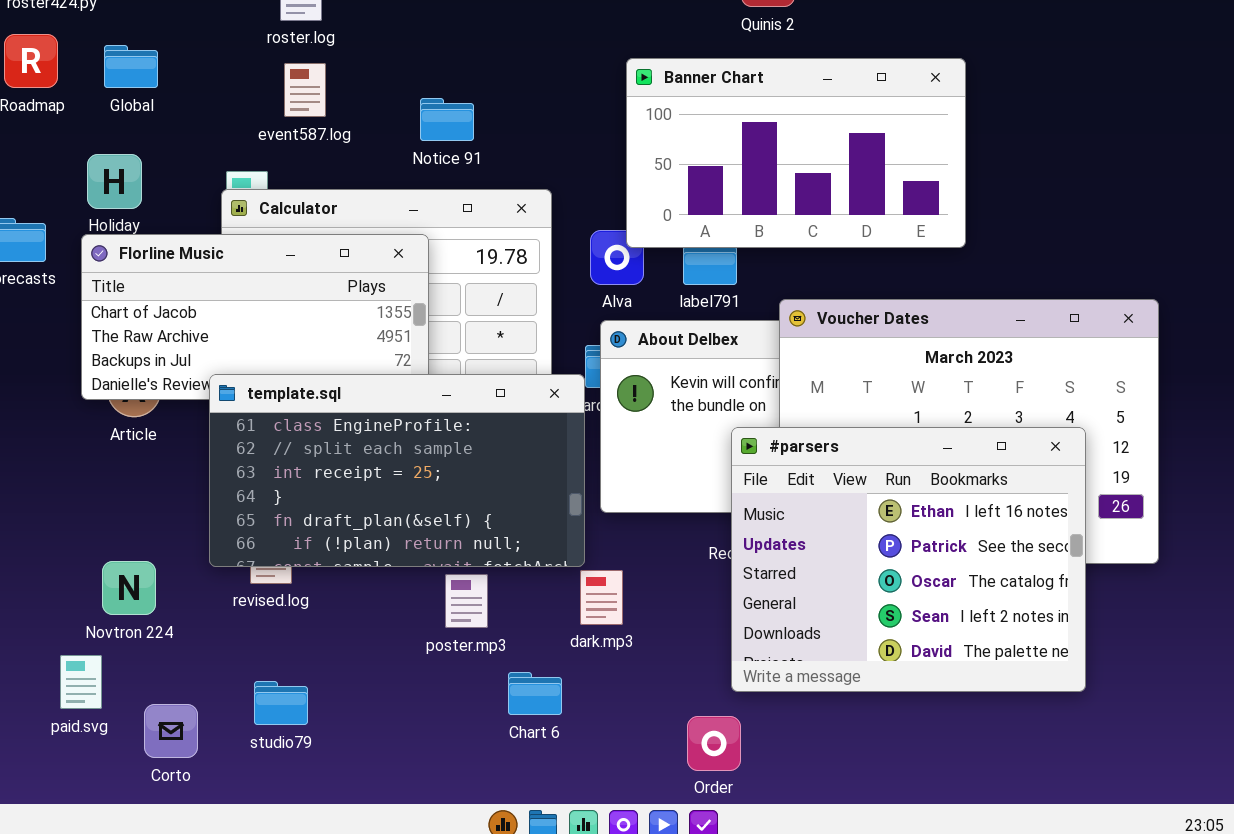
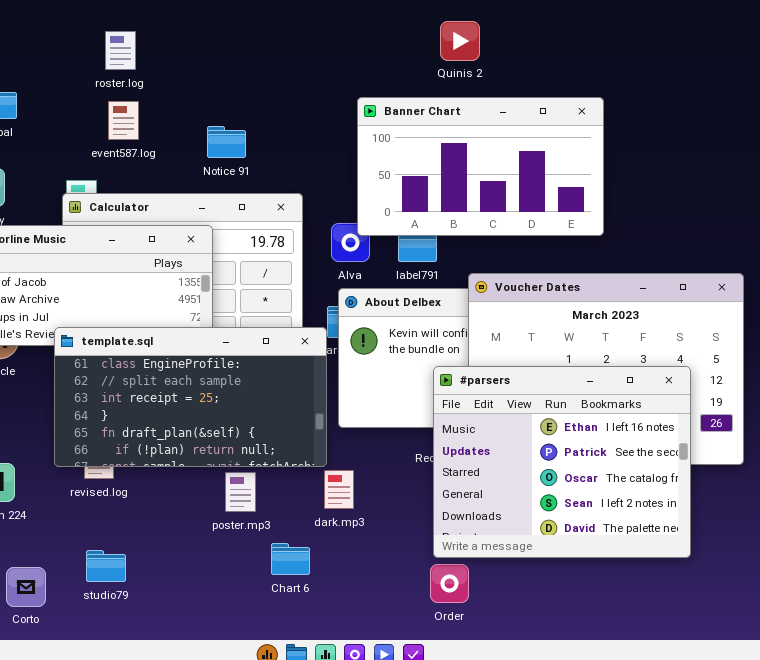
Order: [687,716,741,771] -> [430,564,469,603], moved

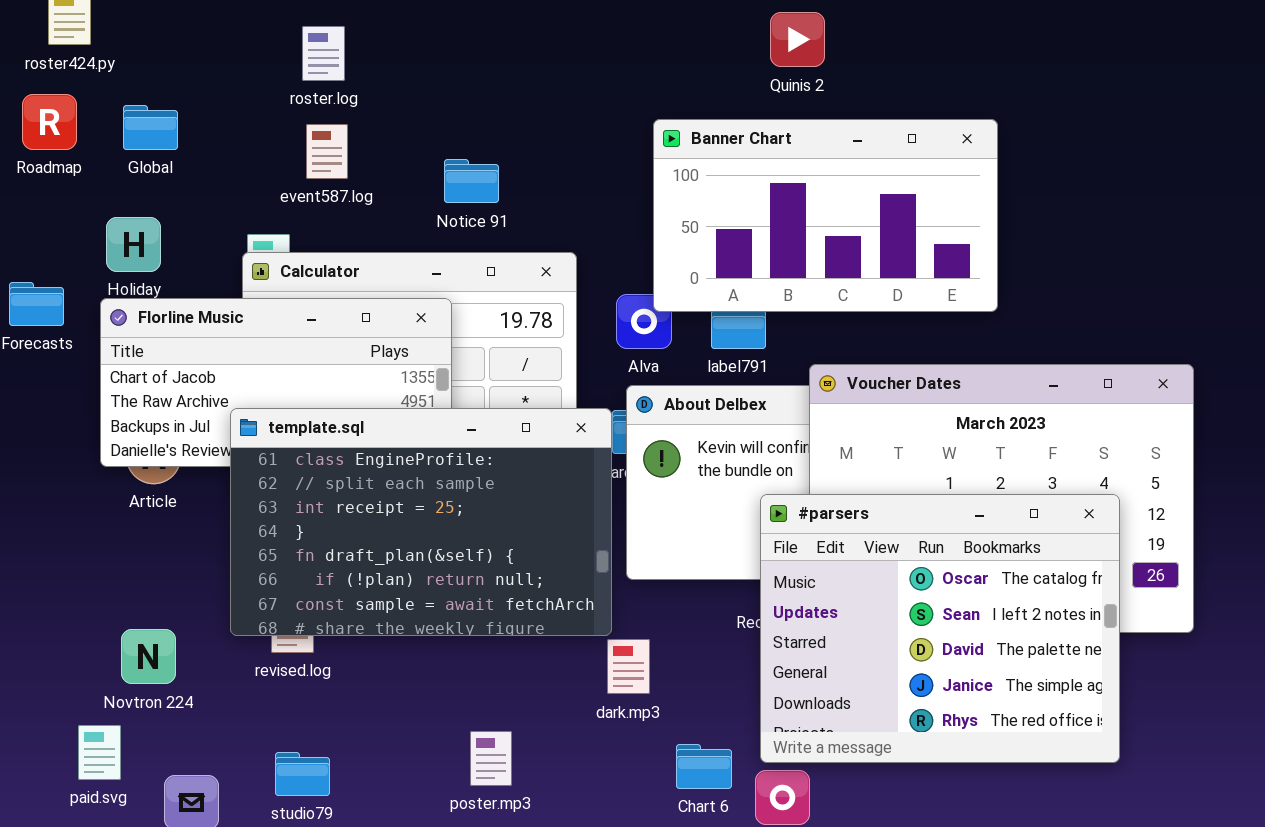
template.sql: [54,327,327,467] -> [230,408,612,636], resized
#parsers: [433,366,691,558] -> [760,494,1120,763], scrolled down 2 rows
poster.mp3: [225,472,256,512] -> [470,731,512,786], moved
Chart 6: [271,543,310,575] -> [676,744,732,789], moved

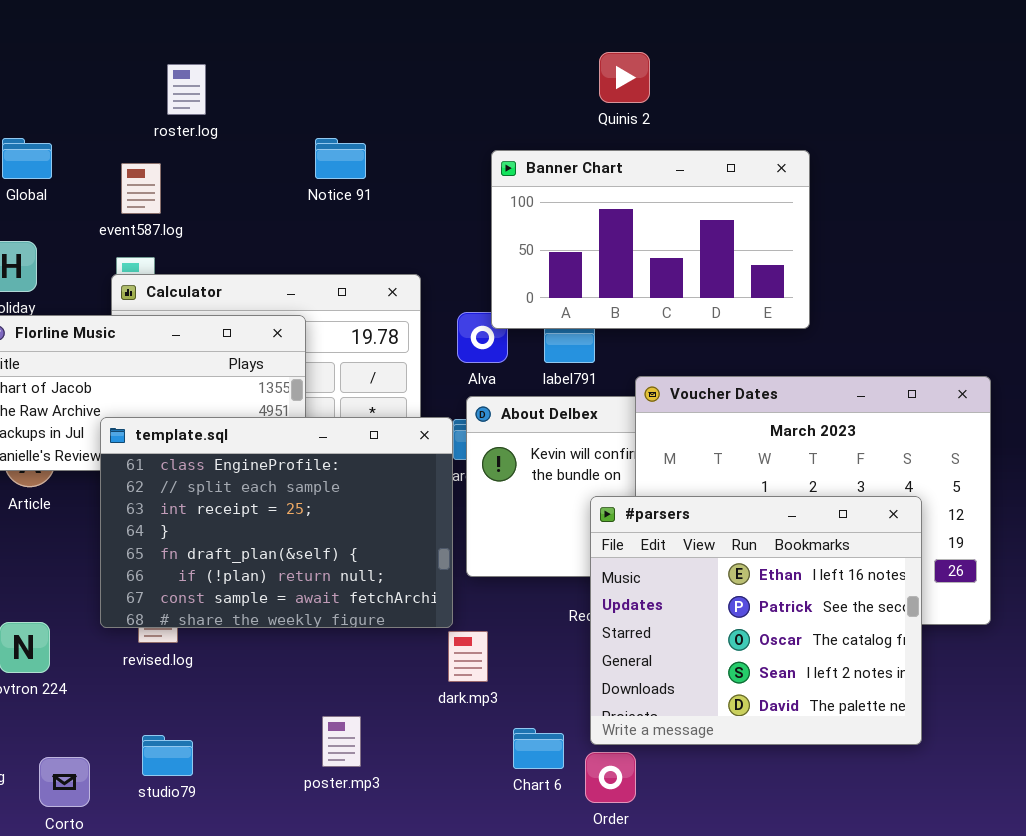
event587.log: [306,124,348,179] -> [121,163,161,214], moved
Notice 91: [444,159,499,203] -> [315,138,366,179], moved
#parsers: [760,494,1120,763] -> [590,496,922,745], scrolled up 2 rows

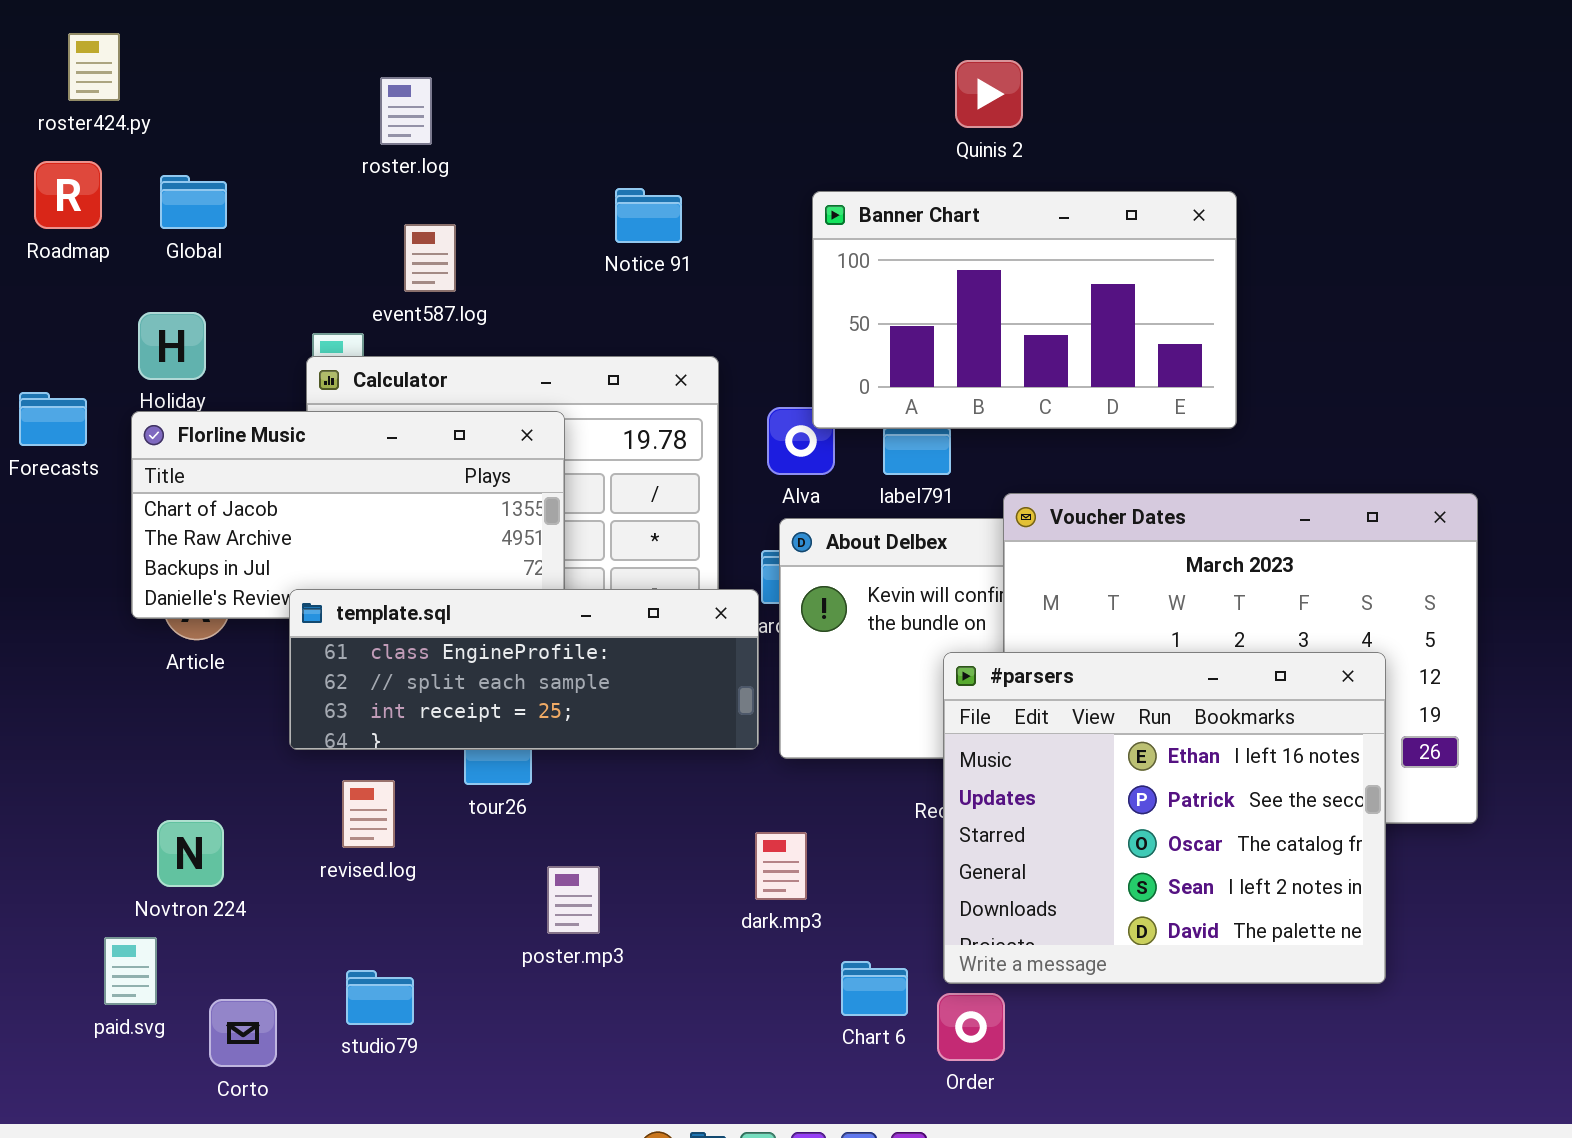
Notice 91: [315,138,366,179] -> [615,188,682,243], moved
event587.log: [121,163,161,214] -> [404,224,456,292], moved
template.sql: [100,417,453,628] -> [289,589,759,750], moved, resized
poster.mp3: [322,716,361,767] -> [547,866,600,934], moved

